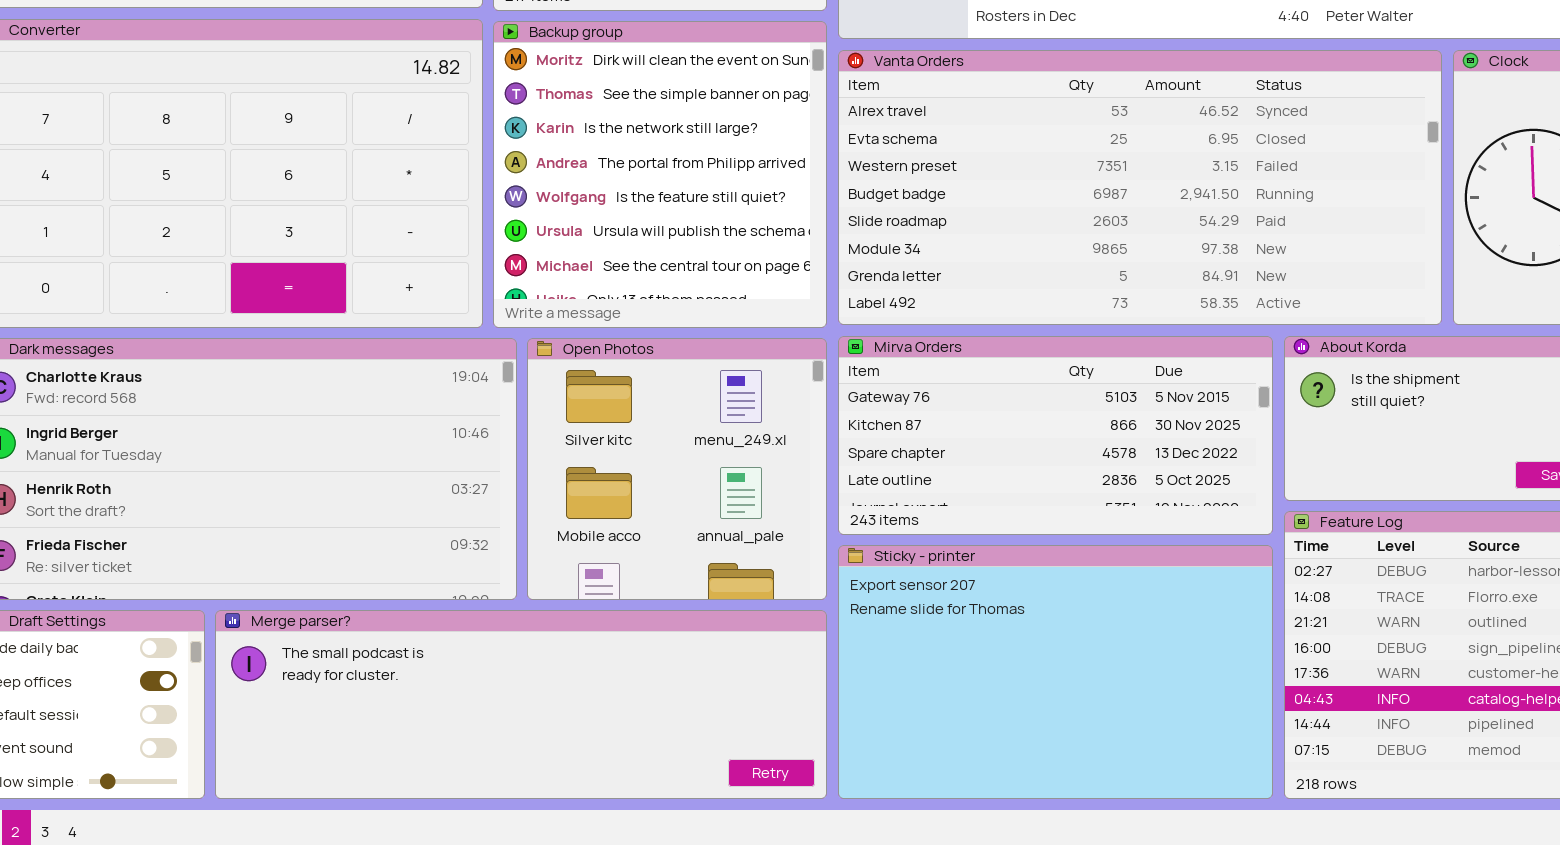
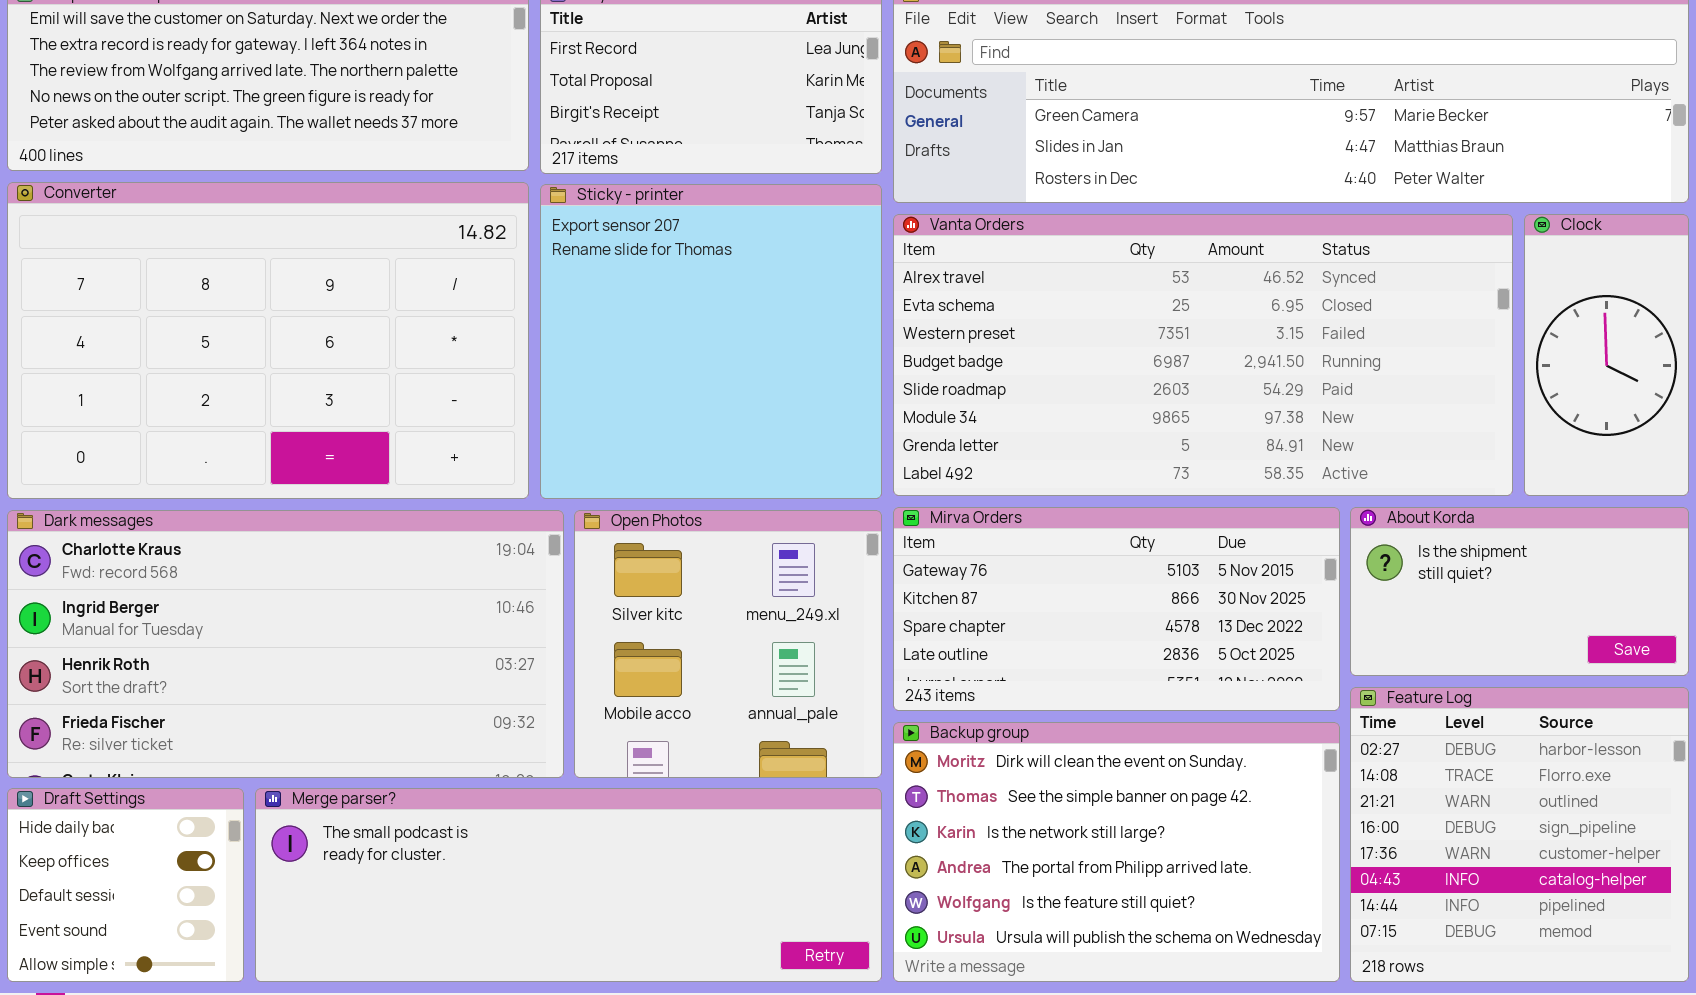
Backup group: [493,21,827,328] -> [893,722,1340,982], moved, resized
Sticky - printer: [838,545,1273,799] -> [540,184,882,499], moved, resized

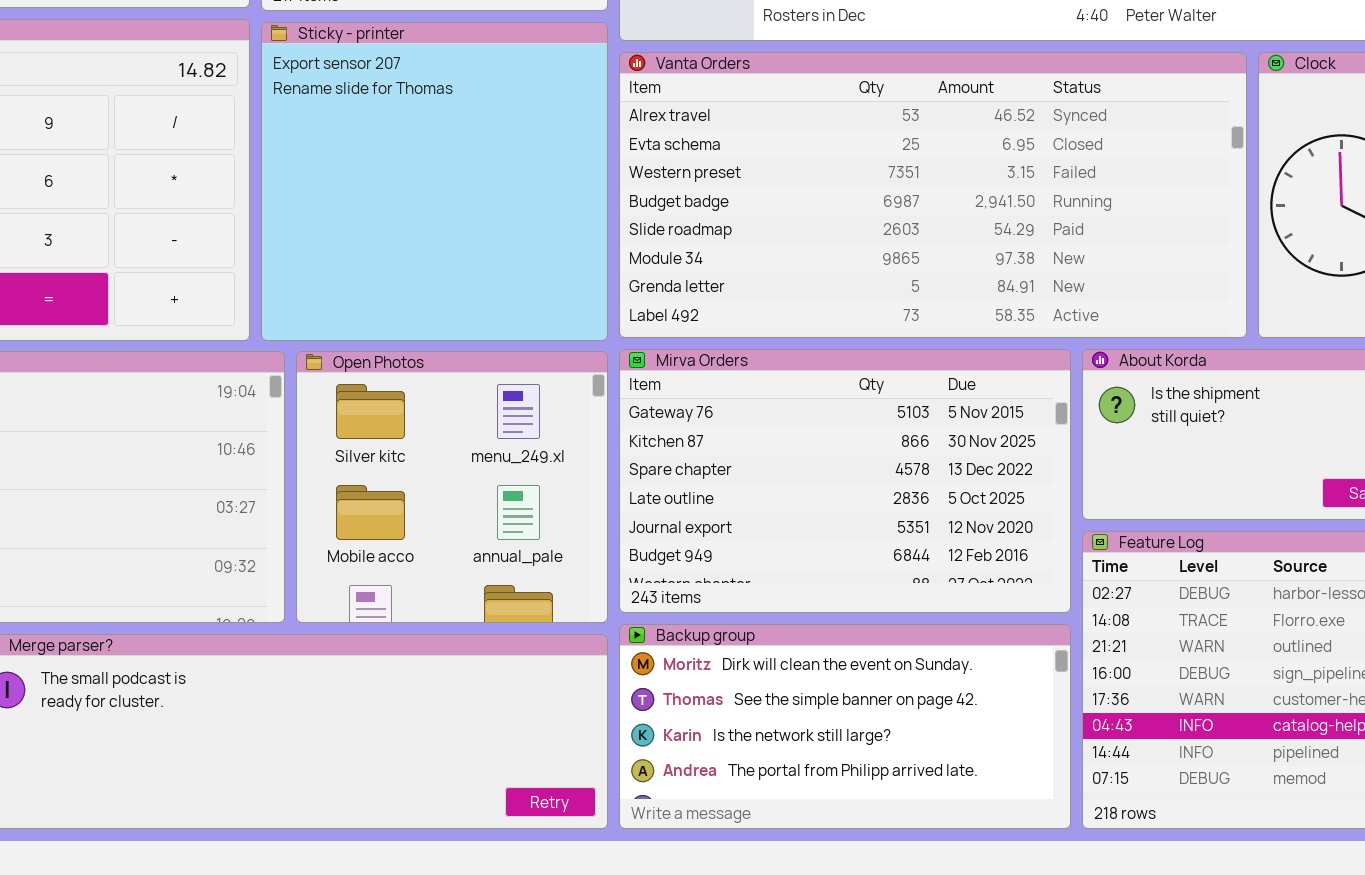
Mirva Orders: [893,507,1340,711] -> [619,349,1071,613], resized
Backup group: [893,722,1340,982] -> [619,624,1071,829], resized

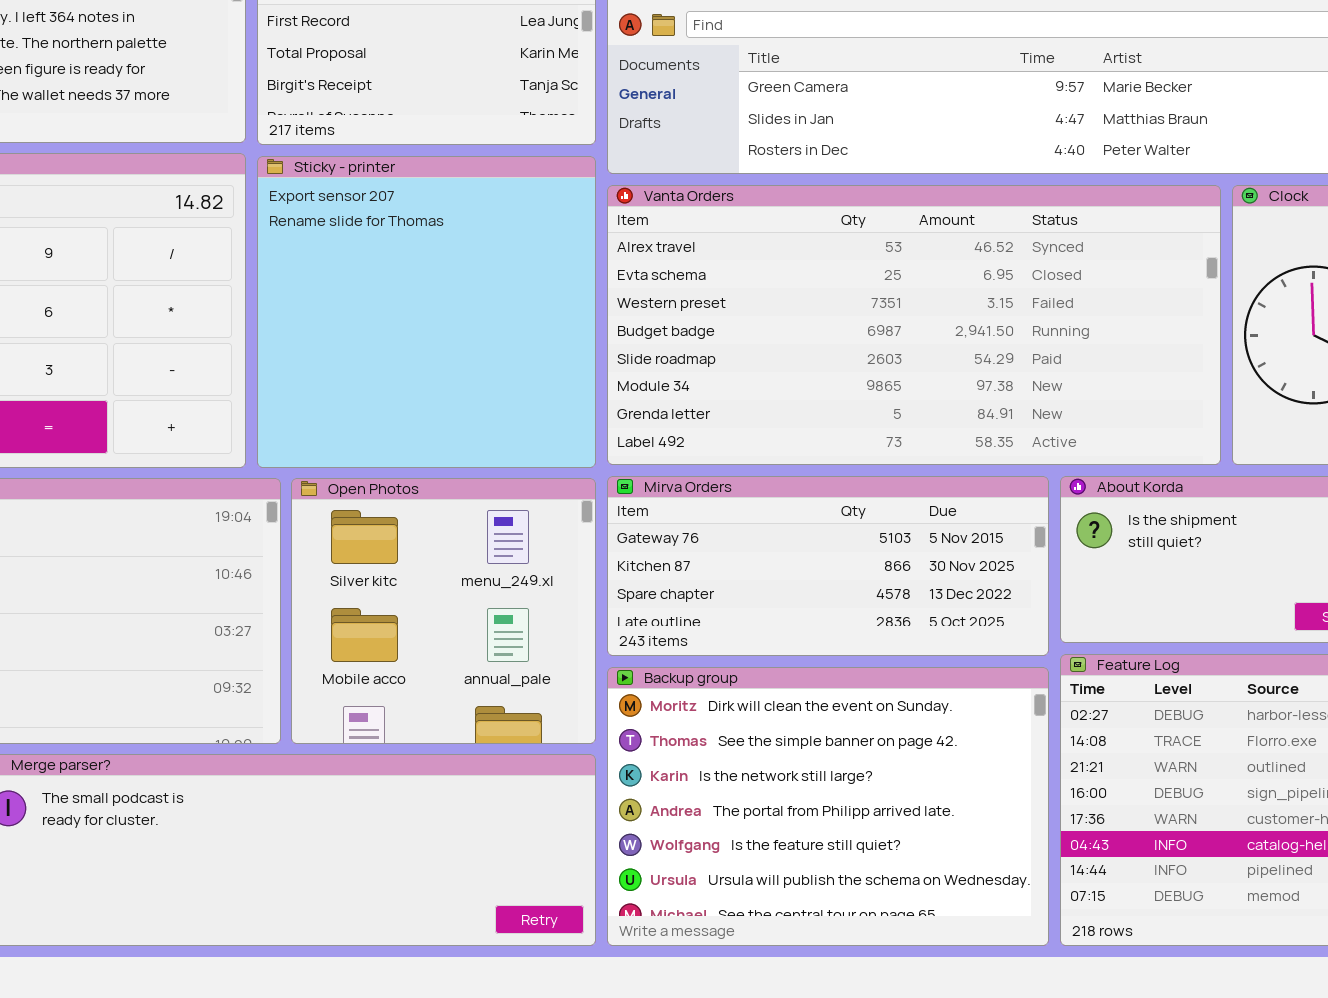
Mirva Orders: [619,349,1071,613] -> [607,476,1049,656], resized
Backup group: [619,624,1071,829] -> [607,667,1049,946], resized

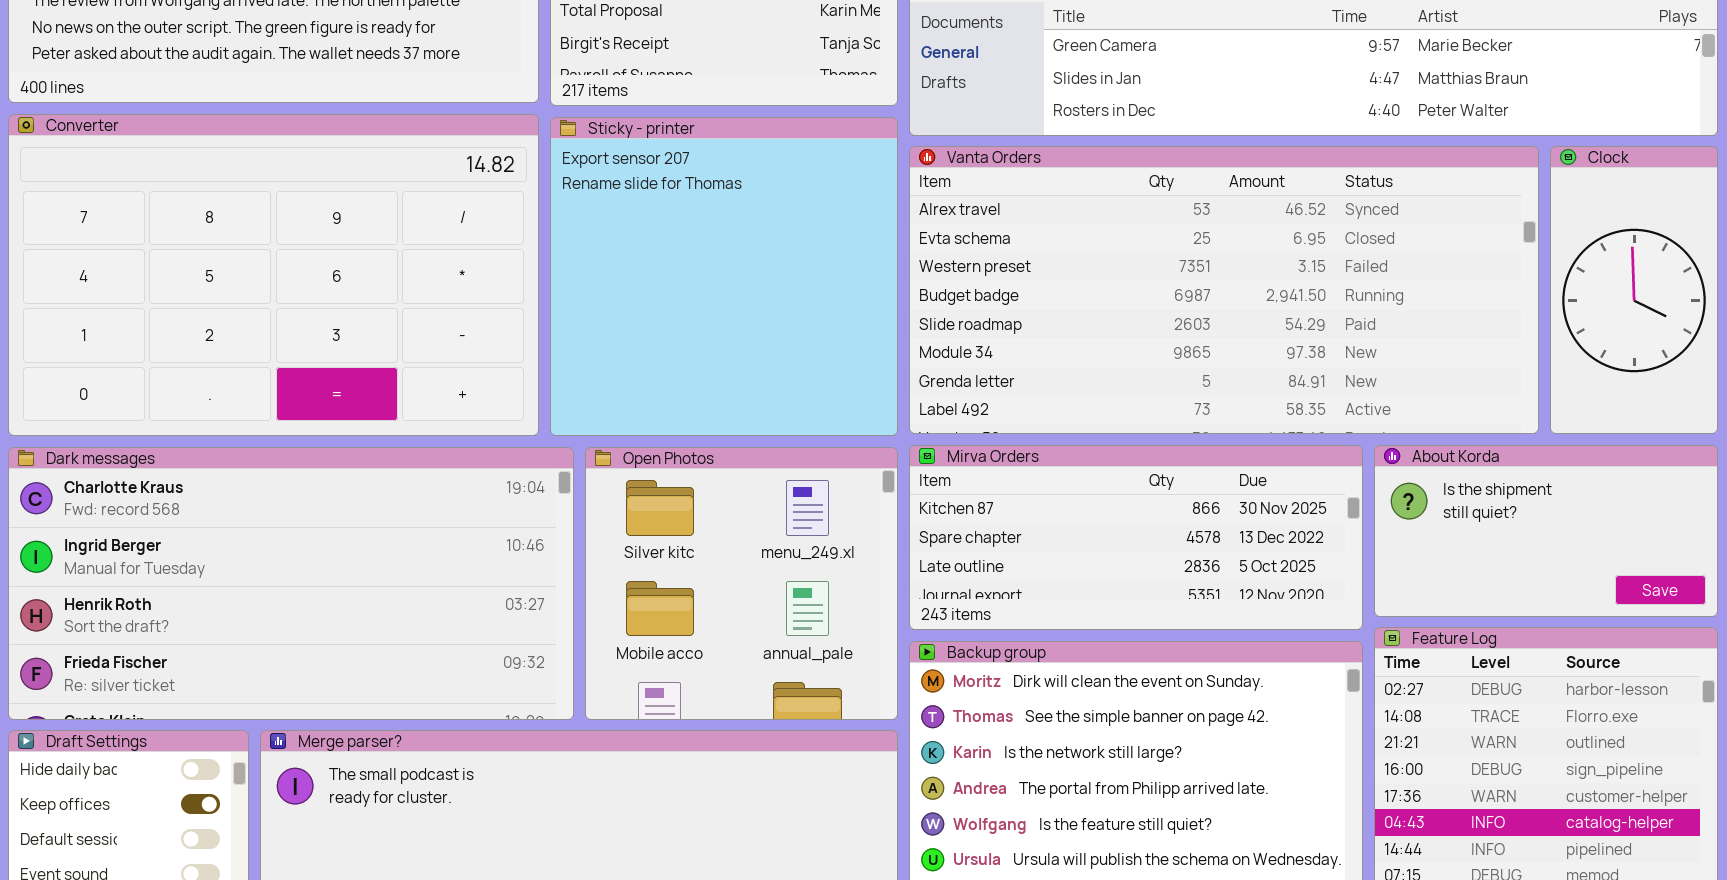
Mirva Orders: [607,476,1049,656] -> [909,445,1363,630], scrolled down 1 row

